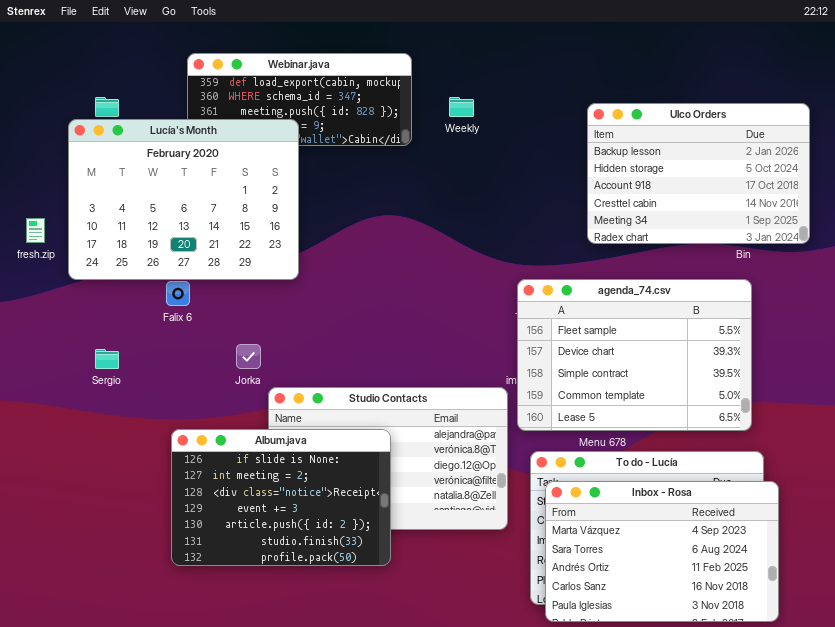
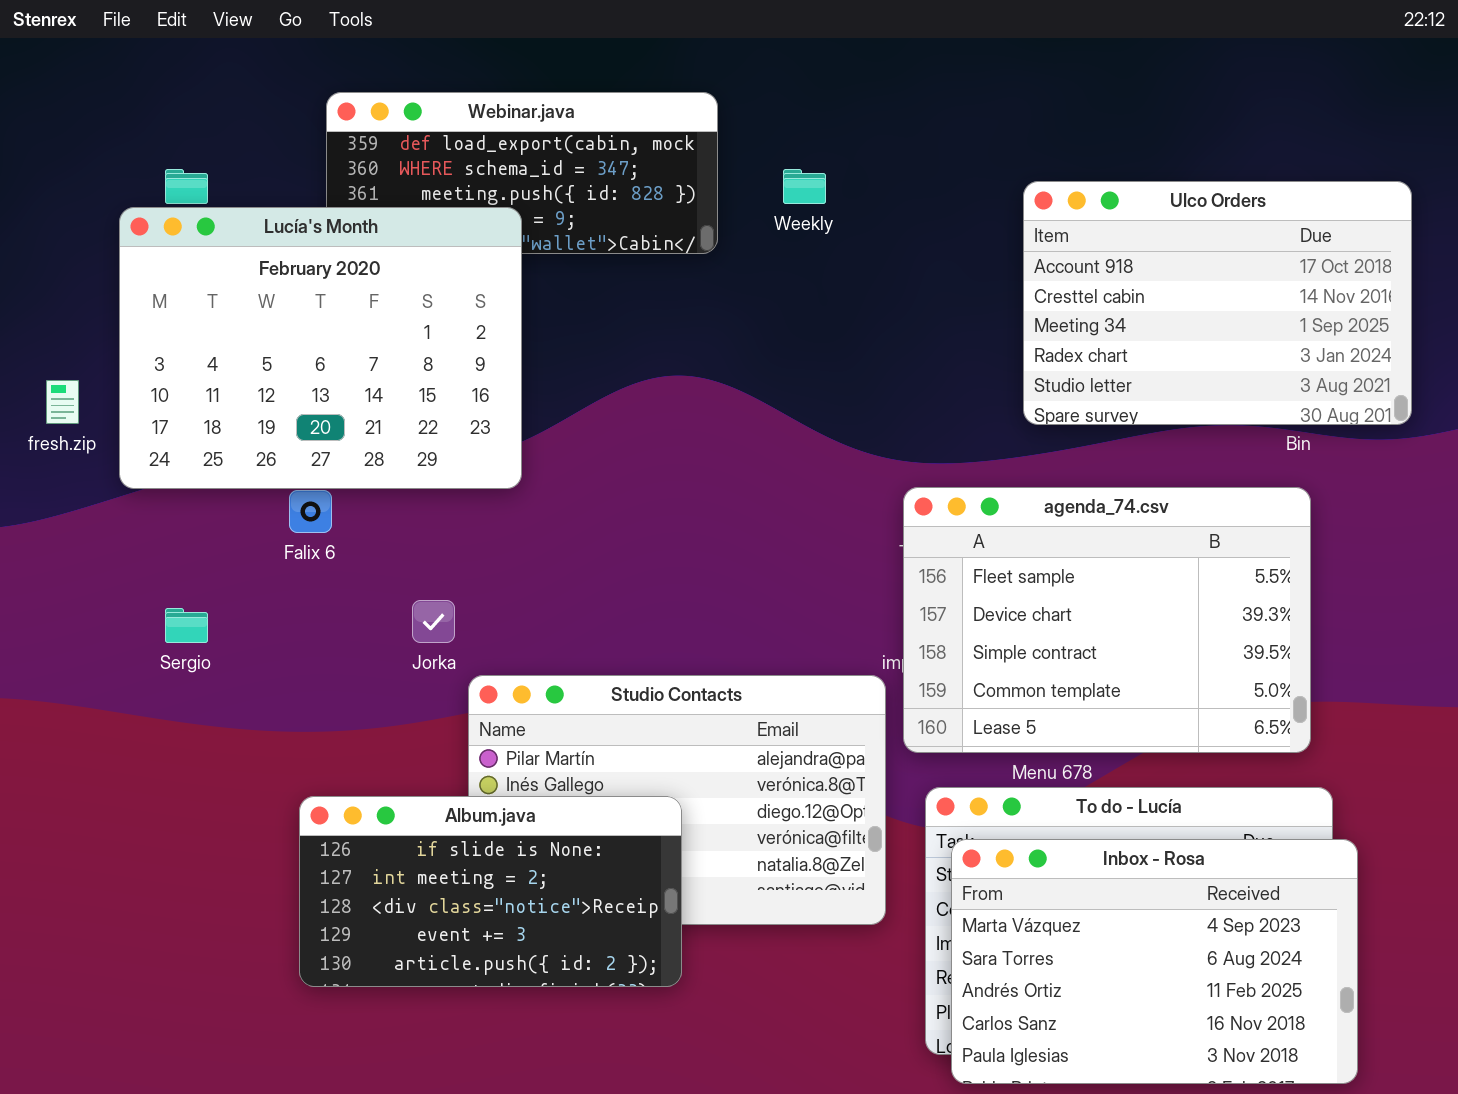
Ulco Orders: [587,103,810,244] -> [1023,181,1412,425], scrolled down 2 rows
Album.java: [171,429,391,566] -> [299,796,682,987], resized

